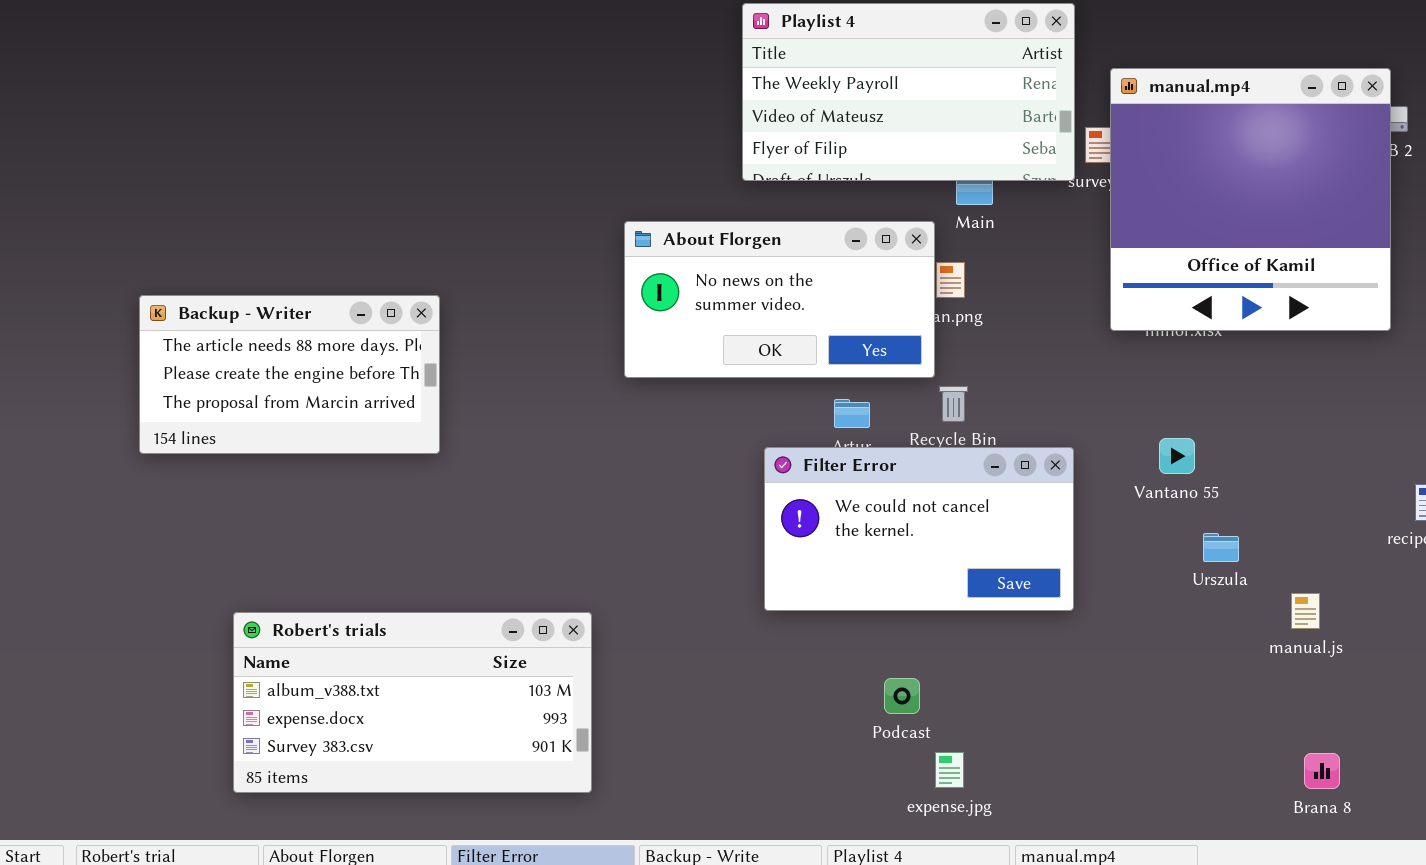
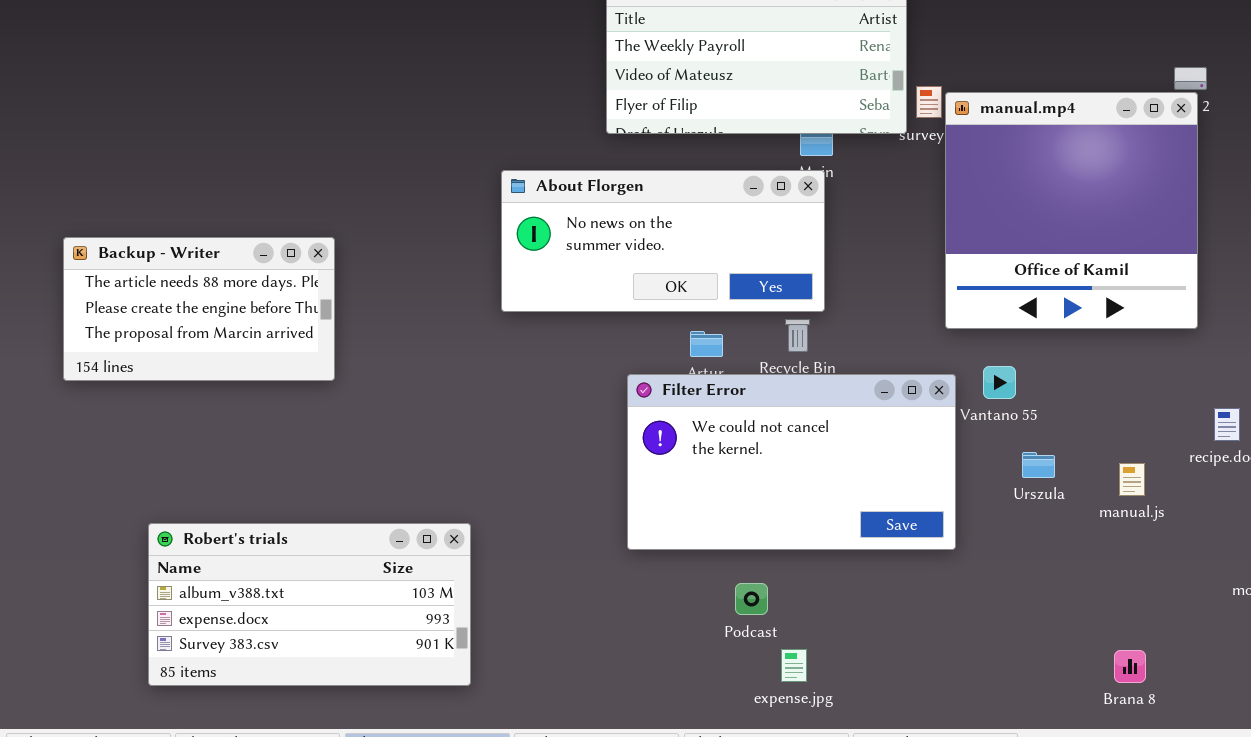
manual.mp4: [1110,68,1391,331] -> [945,92,1198,329], moved
About Florgen: [624,221,935,378] -> [501,170,825,312], resized
Filter Error: [764,447,1074,611] -> [627,374,956,550], resized
manual.js: [1291,593,1320,629] -> [1119,463,1145,496], moved

